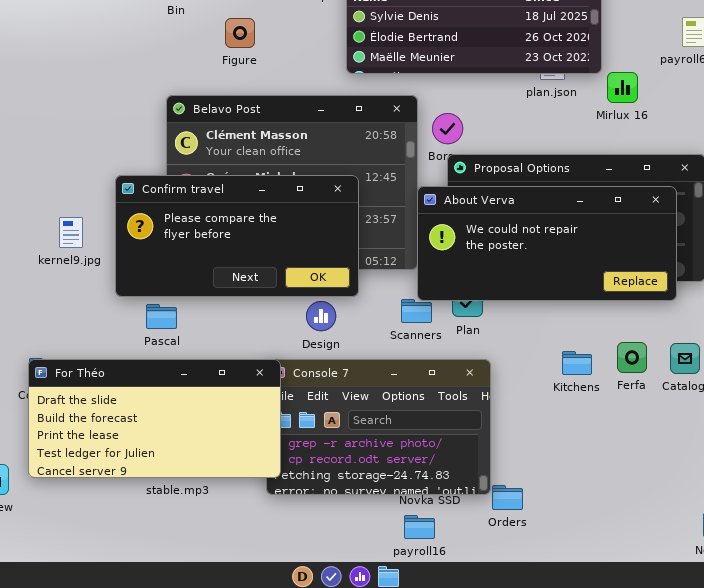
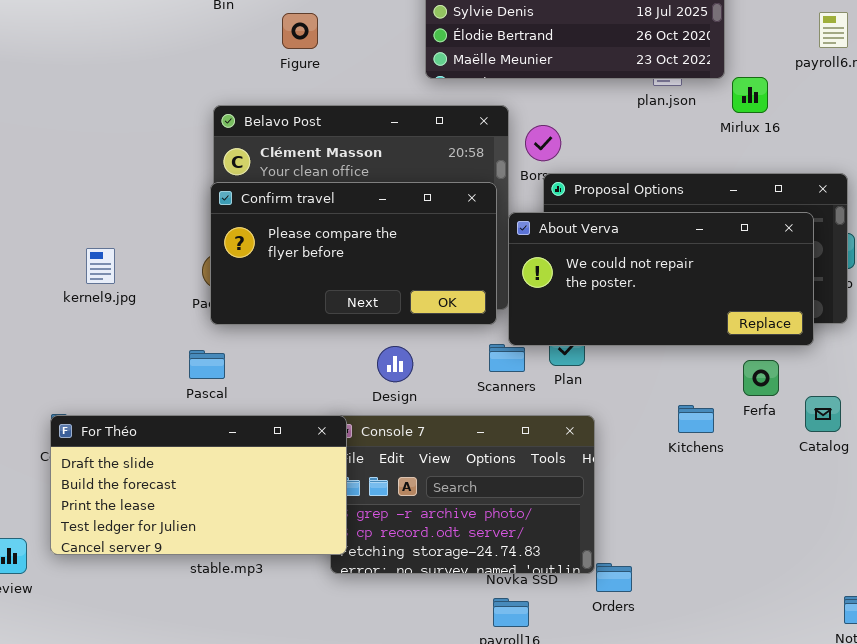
Confirm travel: [115,175,359,297] -> [210,182,497,325], moved
Ferfa: [617,342,647,373] -> [743,360,779,396], moved

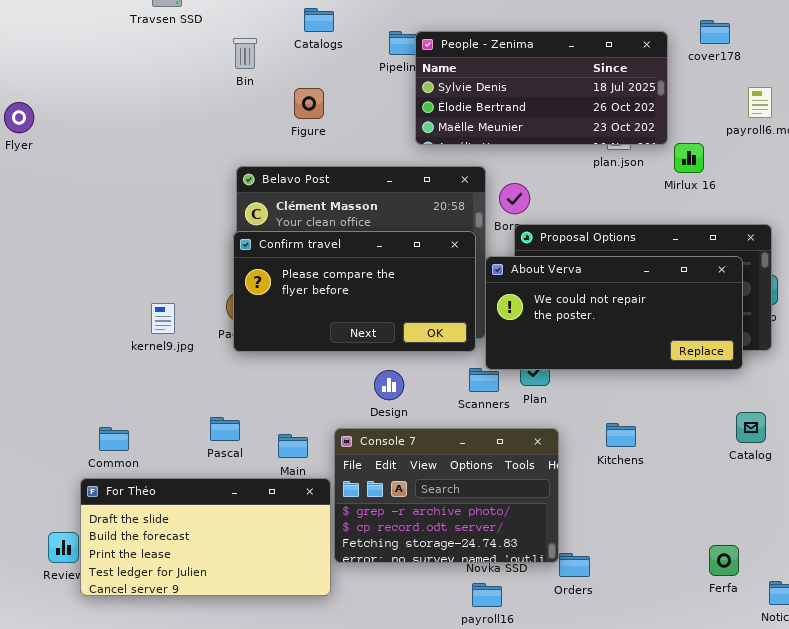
kernel9.jpg: [86,248,115,284] -> [151,303,175,334], moved
Pascal: [189,350,225,379] -> [210,417,240,441], moved
Ferfa: [743,360,779,396] -> [709,545,739,576], moved
Kitchens: [678,405,714,433] -> [606,423,636,447], moved
For Théo: [50,415,347,555] -> [80,478,331,596], moved

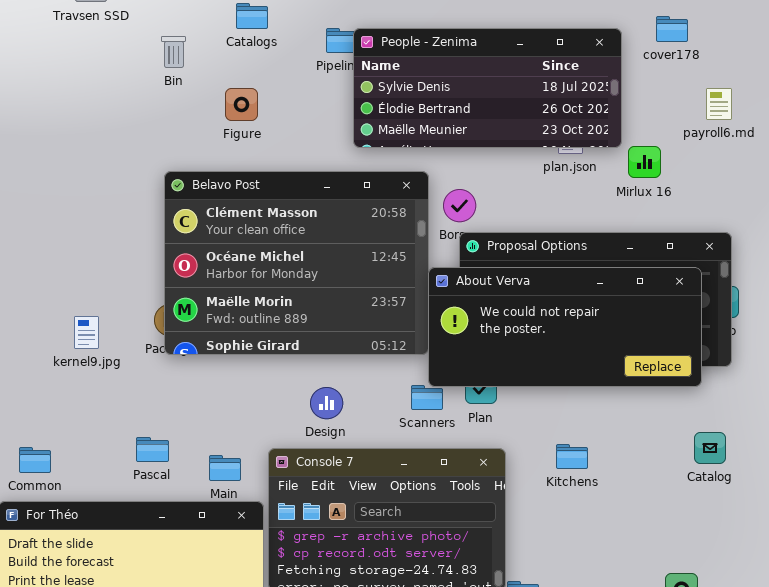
Confirm travel: [233,231,476,352] -> none, closed

